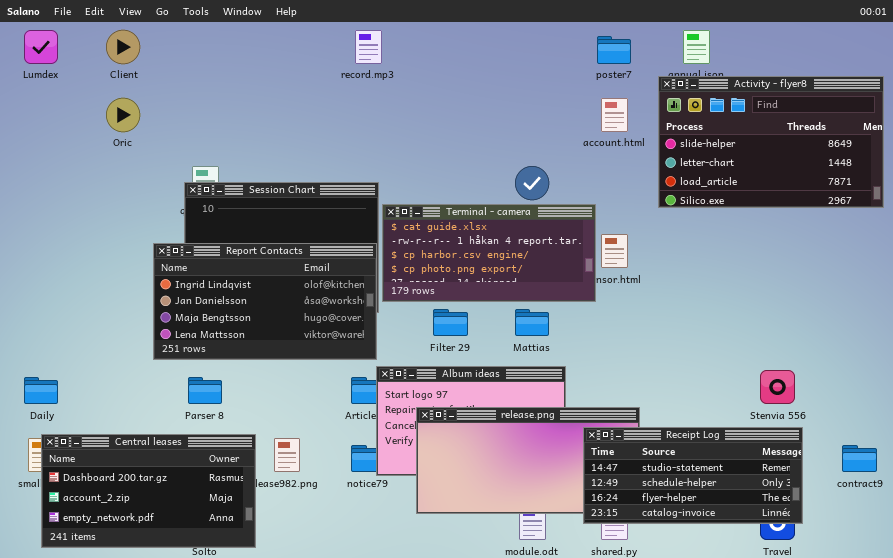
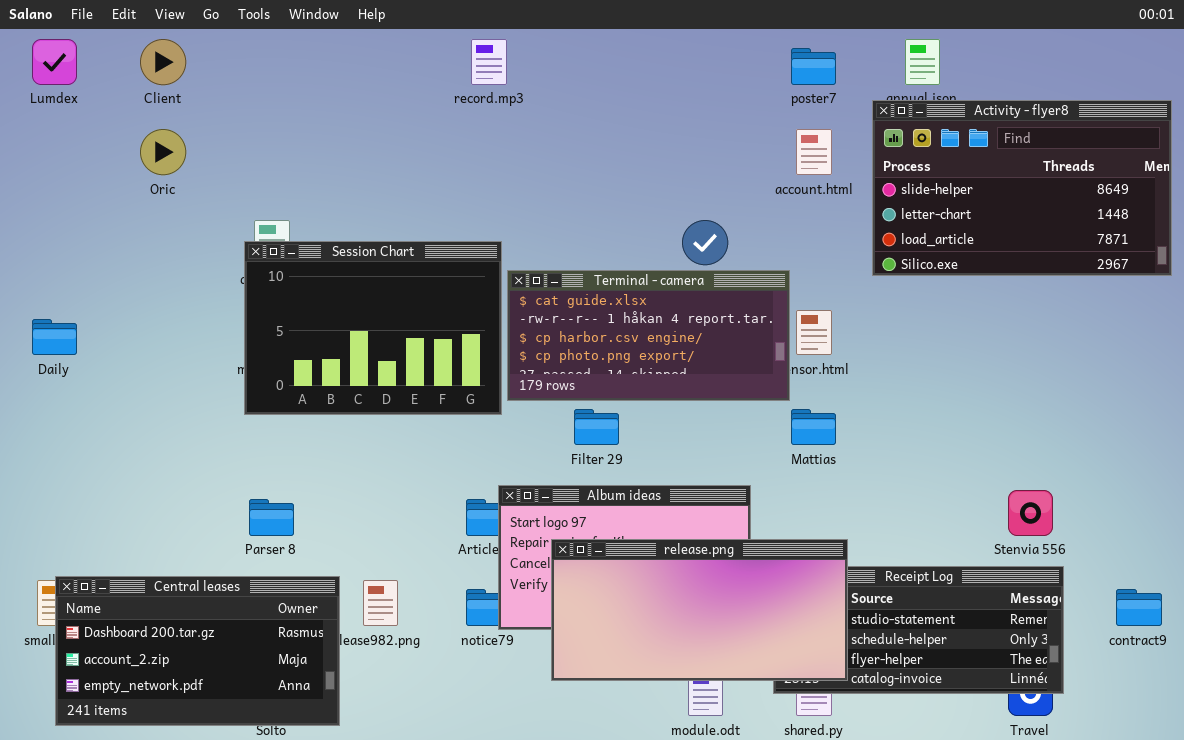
Report Contacts: [153,243,377,360] -> none, closed
Mattias: [515,309,549,336] -> [791,409,836,445], moved
Daily: [24,377,58,404] -> [32,319,77,355], moved
release.png: [416,407,640,514] -> [551,539,848,681], raised

